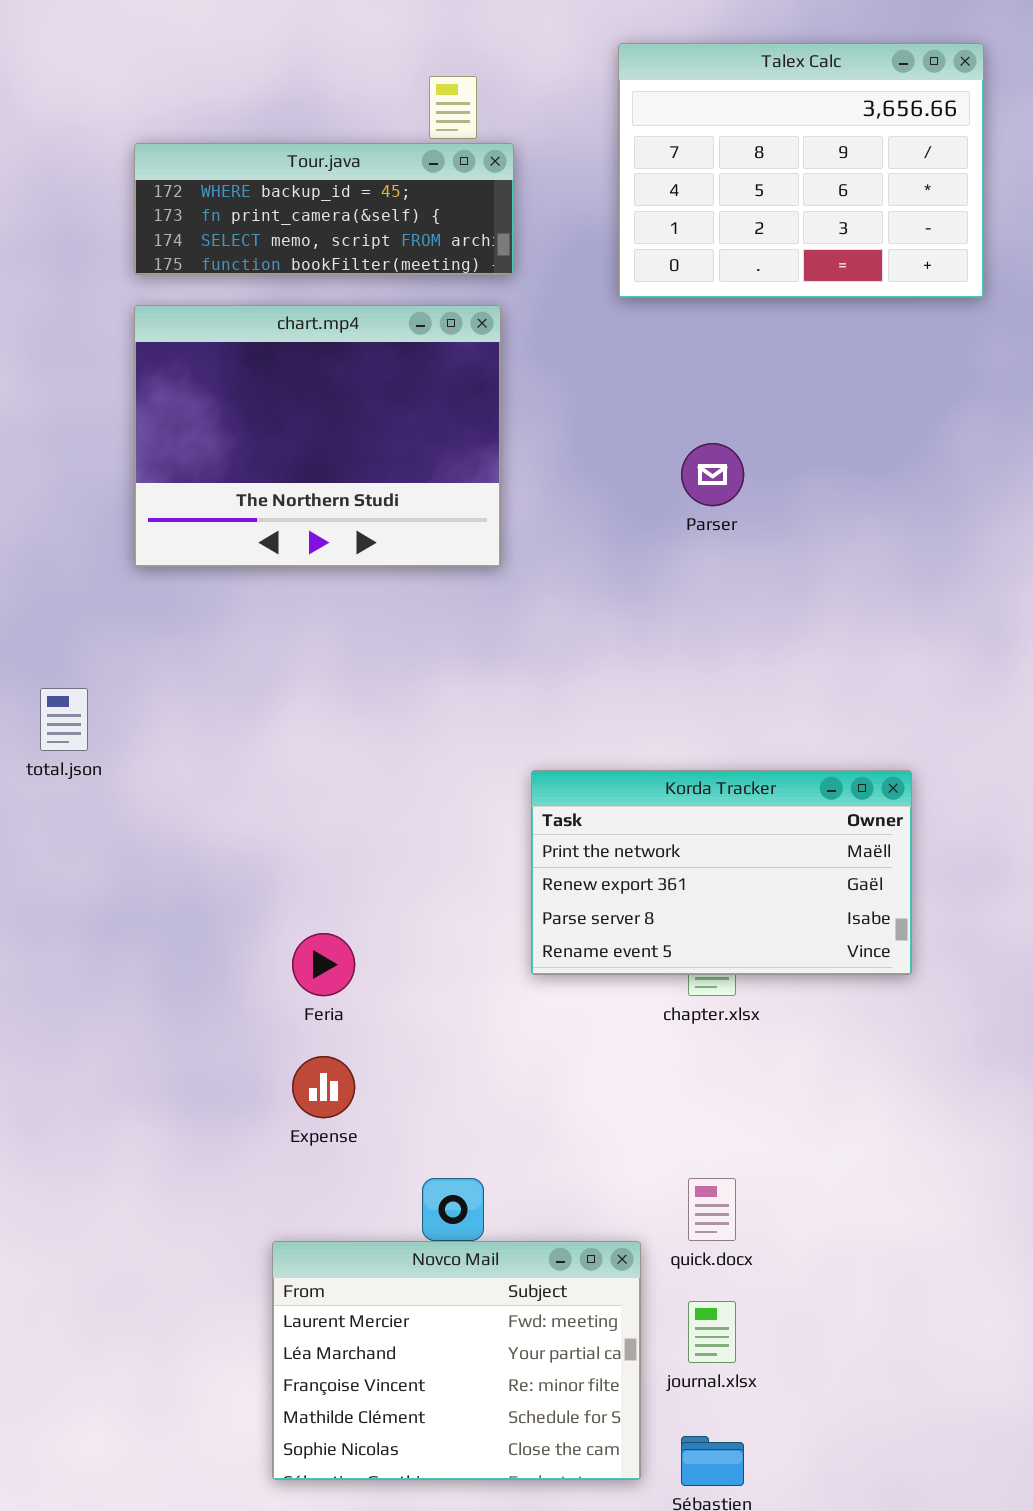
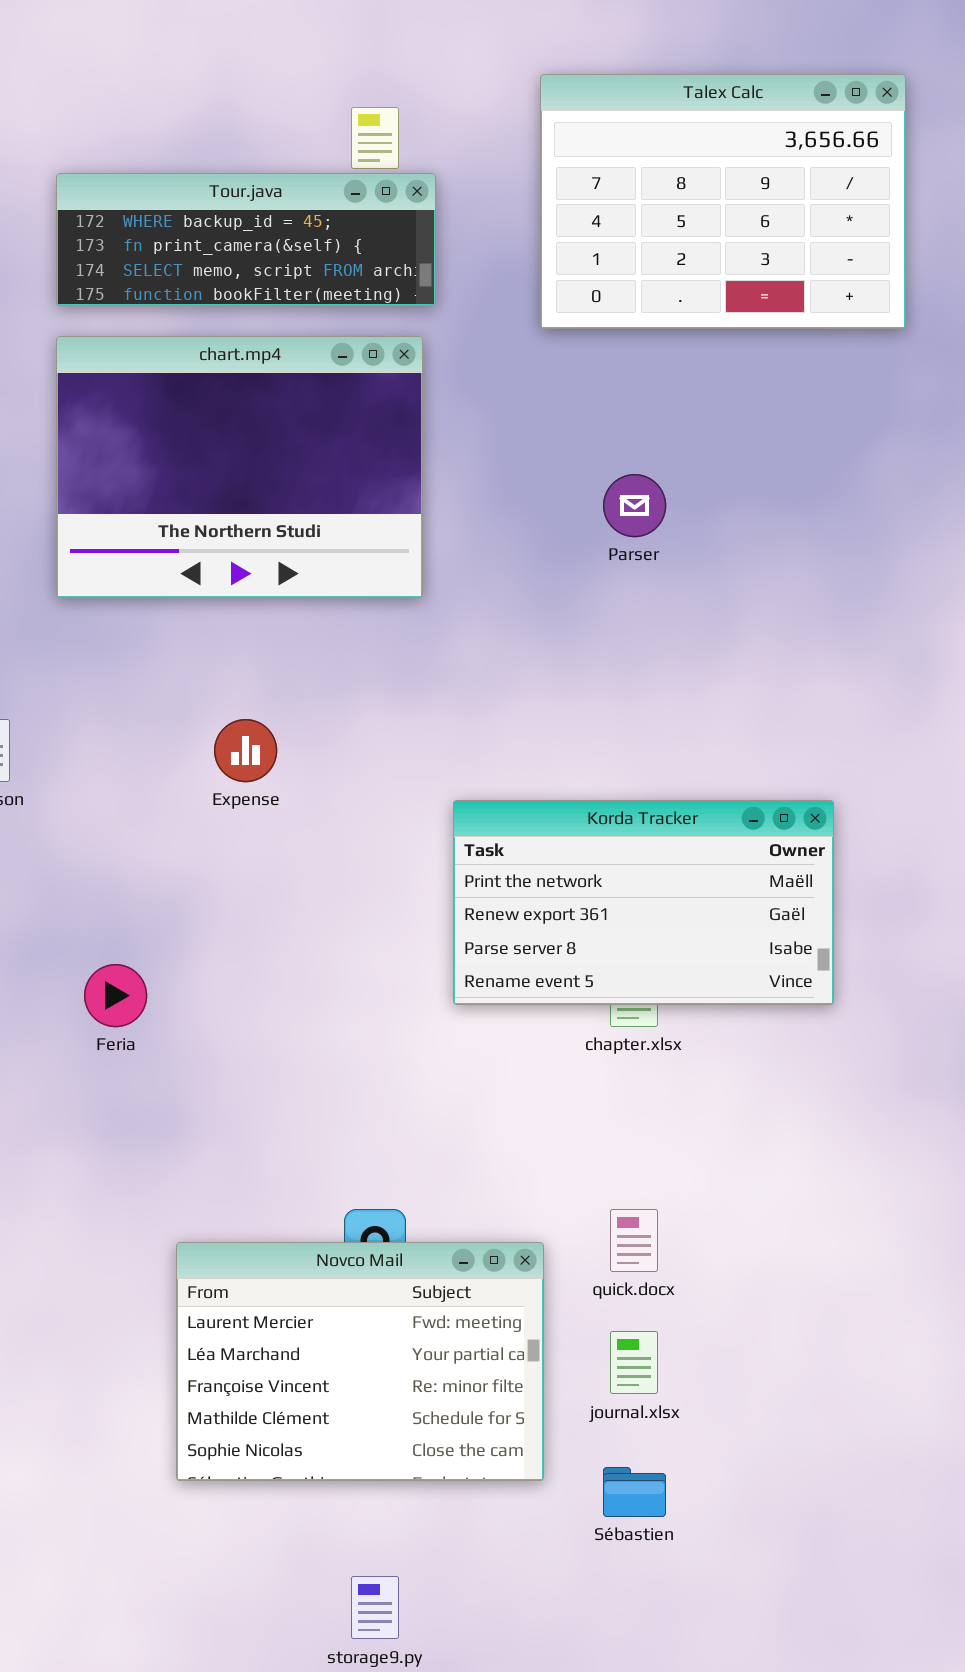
Feria: [292,933,355,996] -> [84,964,147,1027], moved
Expense: [292,1056,355,1118] -> [214,719,277,782], moved
Novco Mail: [272,1241,641,1480] -> [176,1242,544,1481], moved

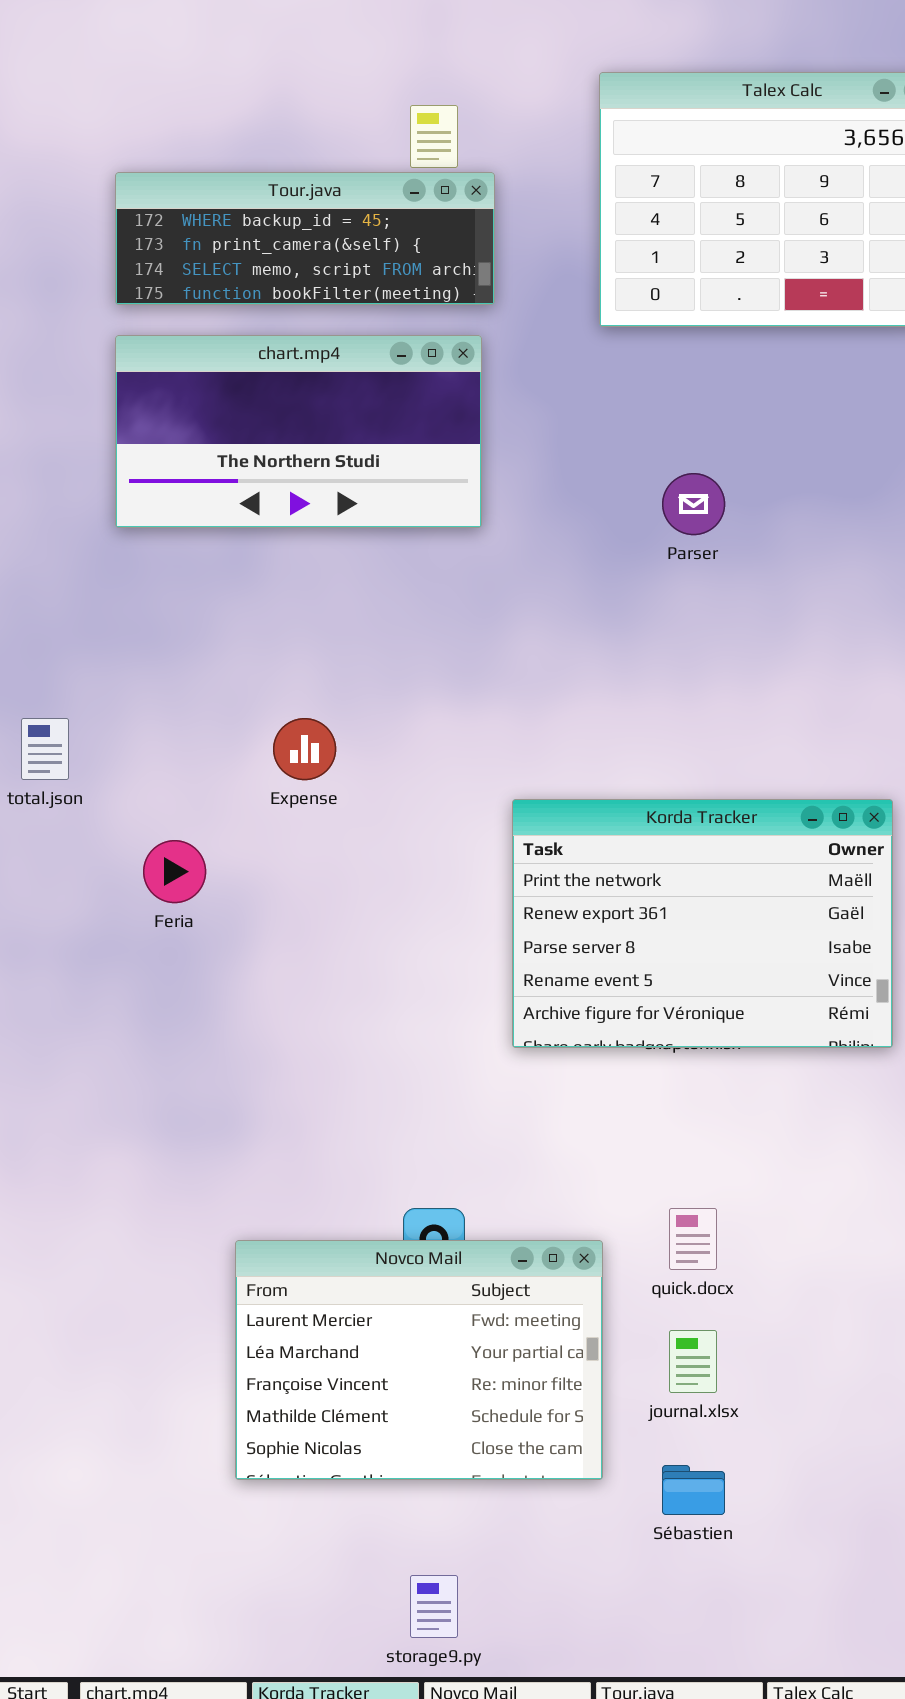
chart.mp4: [56,336,423,598] -> [115,335,482,528], resized
Korda Tracker: [453,800,834,1005] -> [512,799,893,1048], resized
Feria: [84,964,147,1027] -> [143,840,206,903], moved

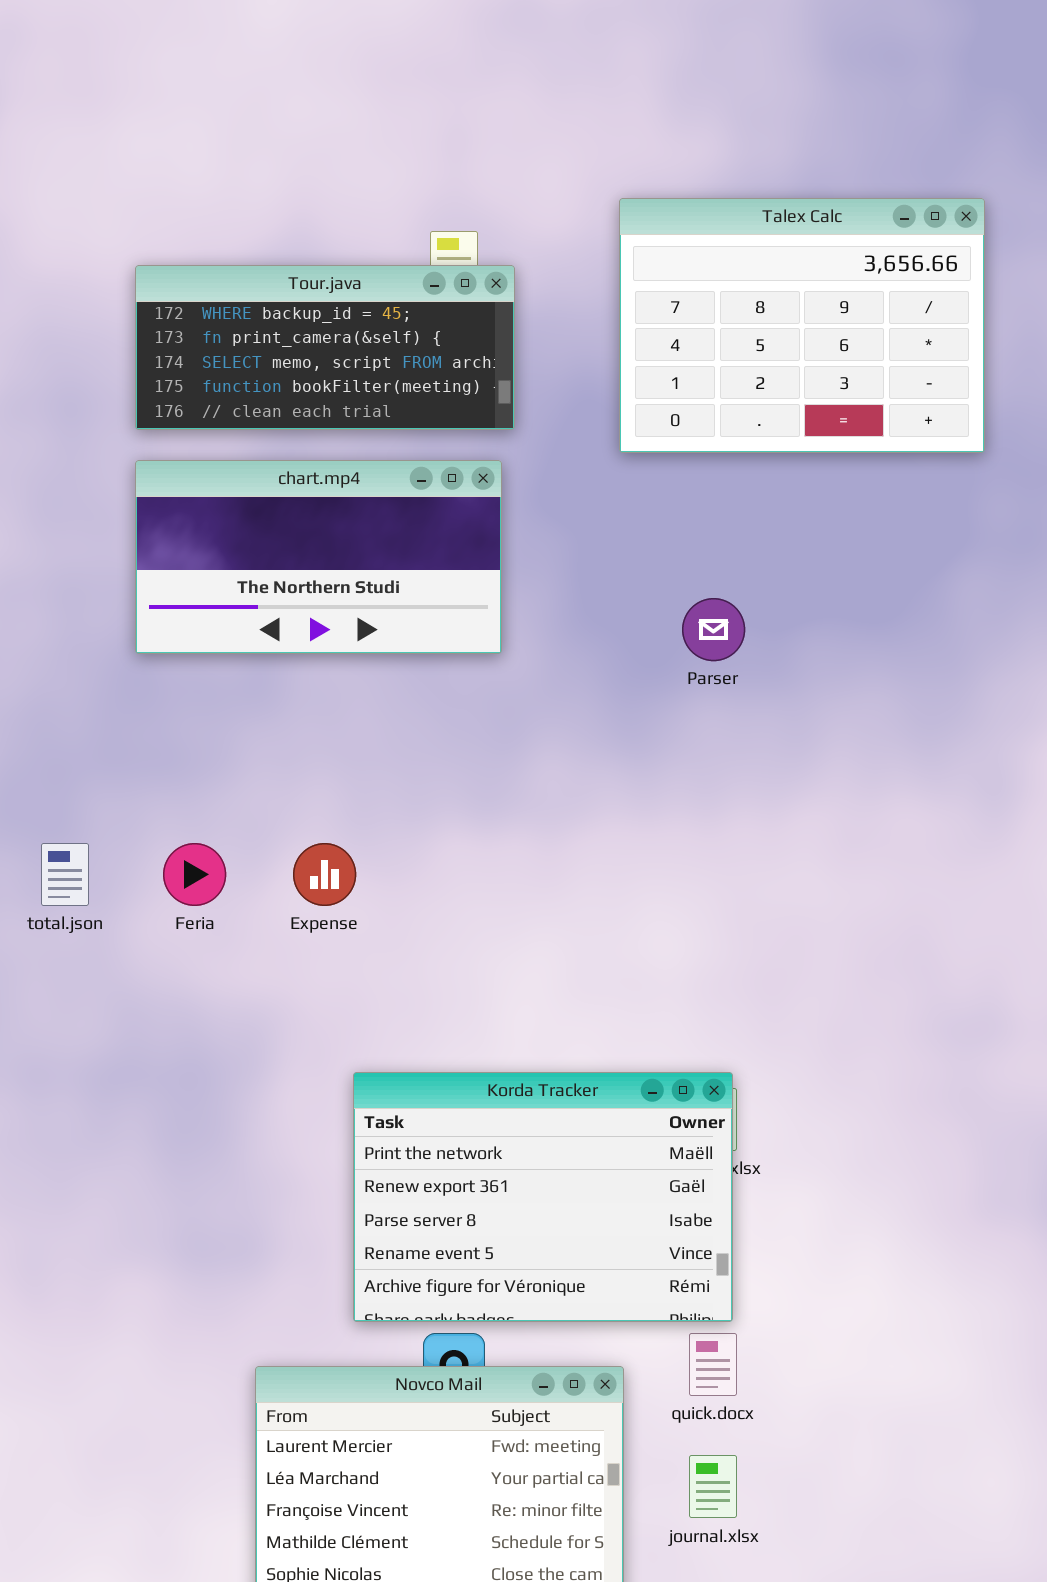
Tour.java: [115,172,495,305] -> [135,265,515,430], resized
Korda Tracker: [512,799,893,1048] -> [353,1072,733,1322], moved
Feria: [143,840,206,903] -> [163,843,226,906], moved

